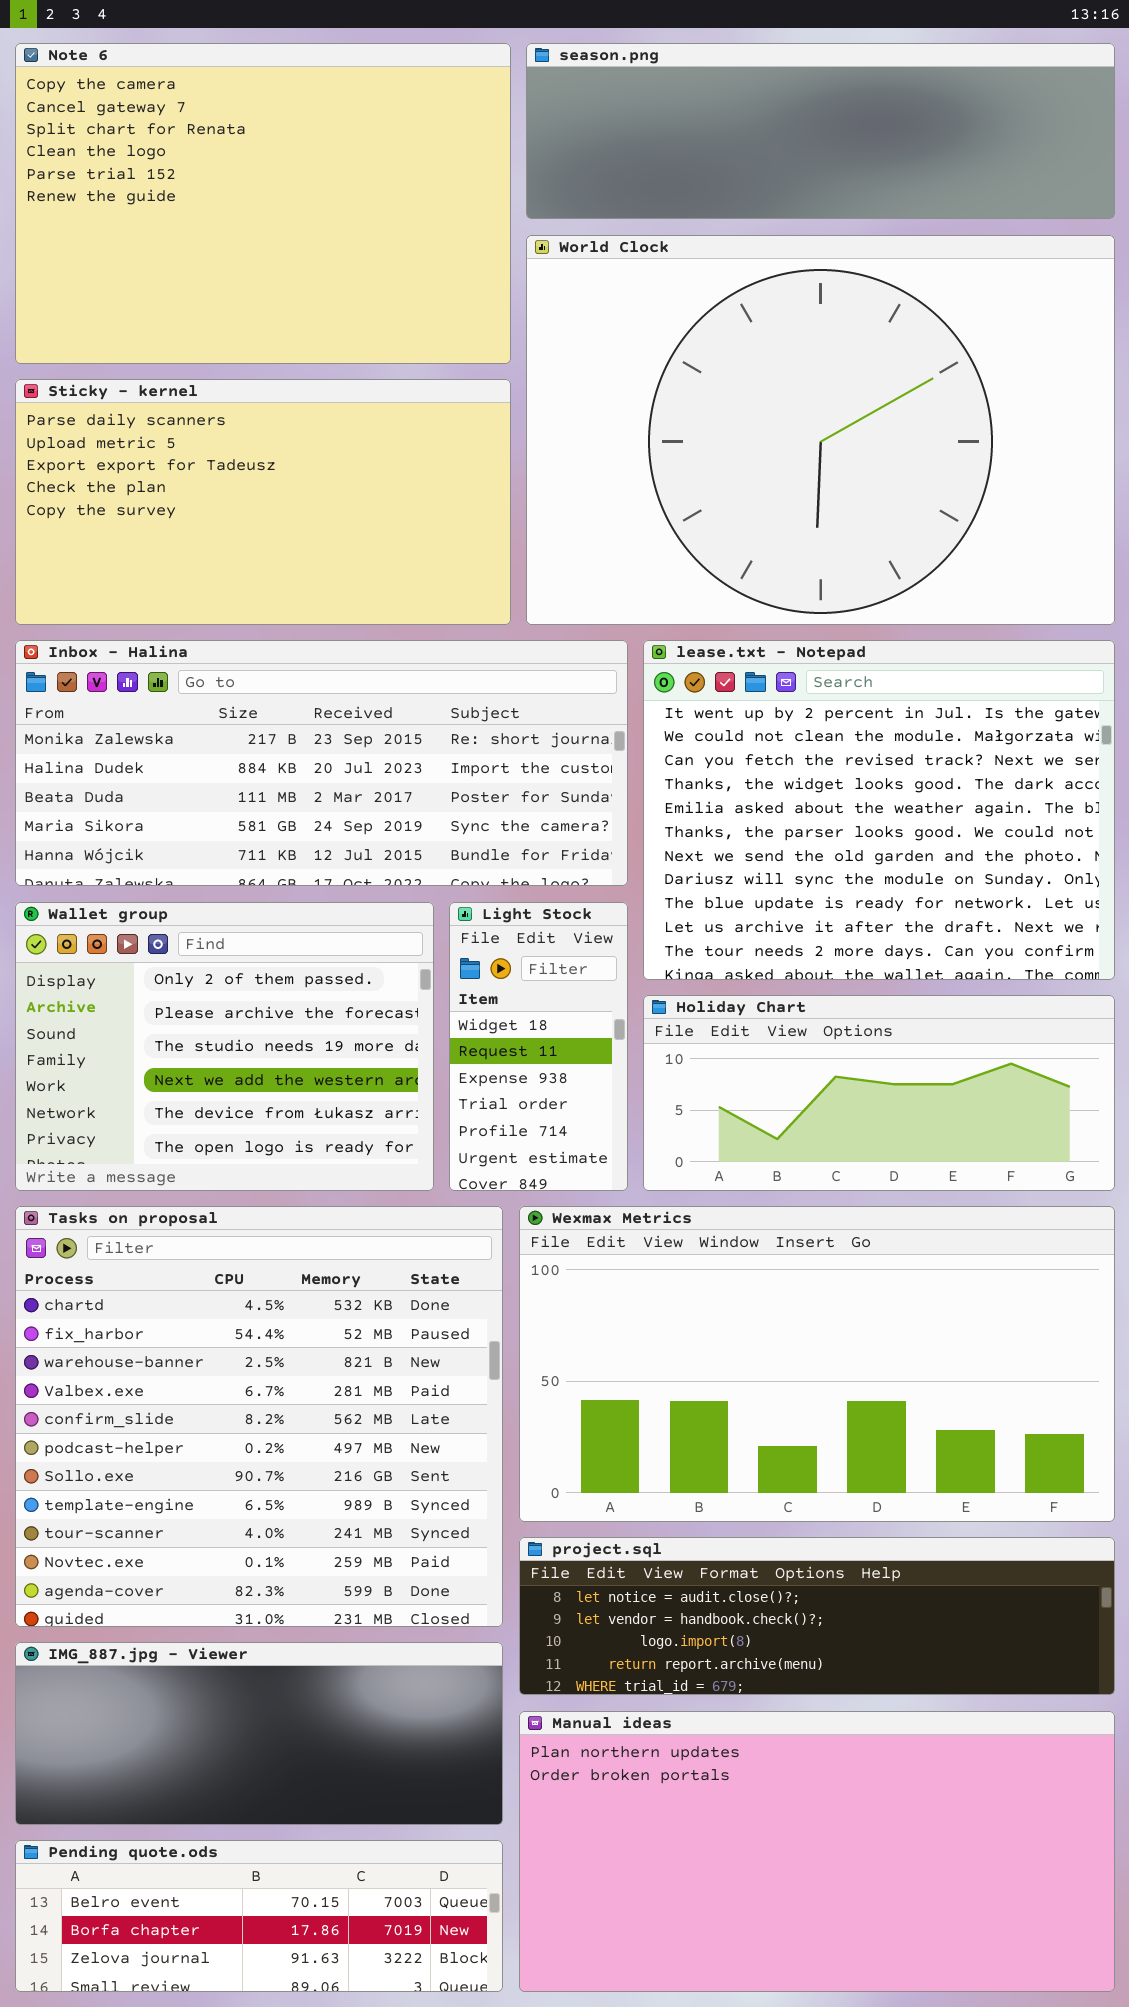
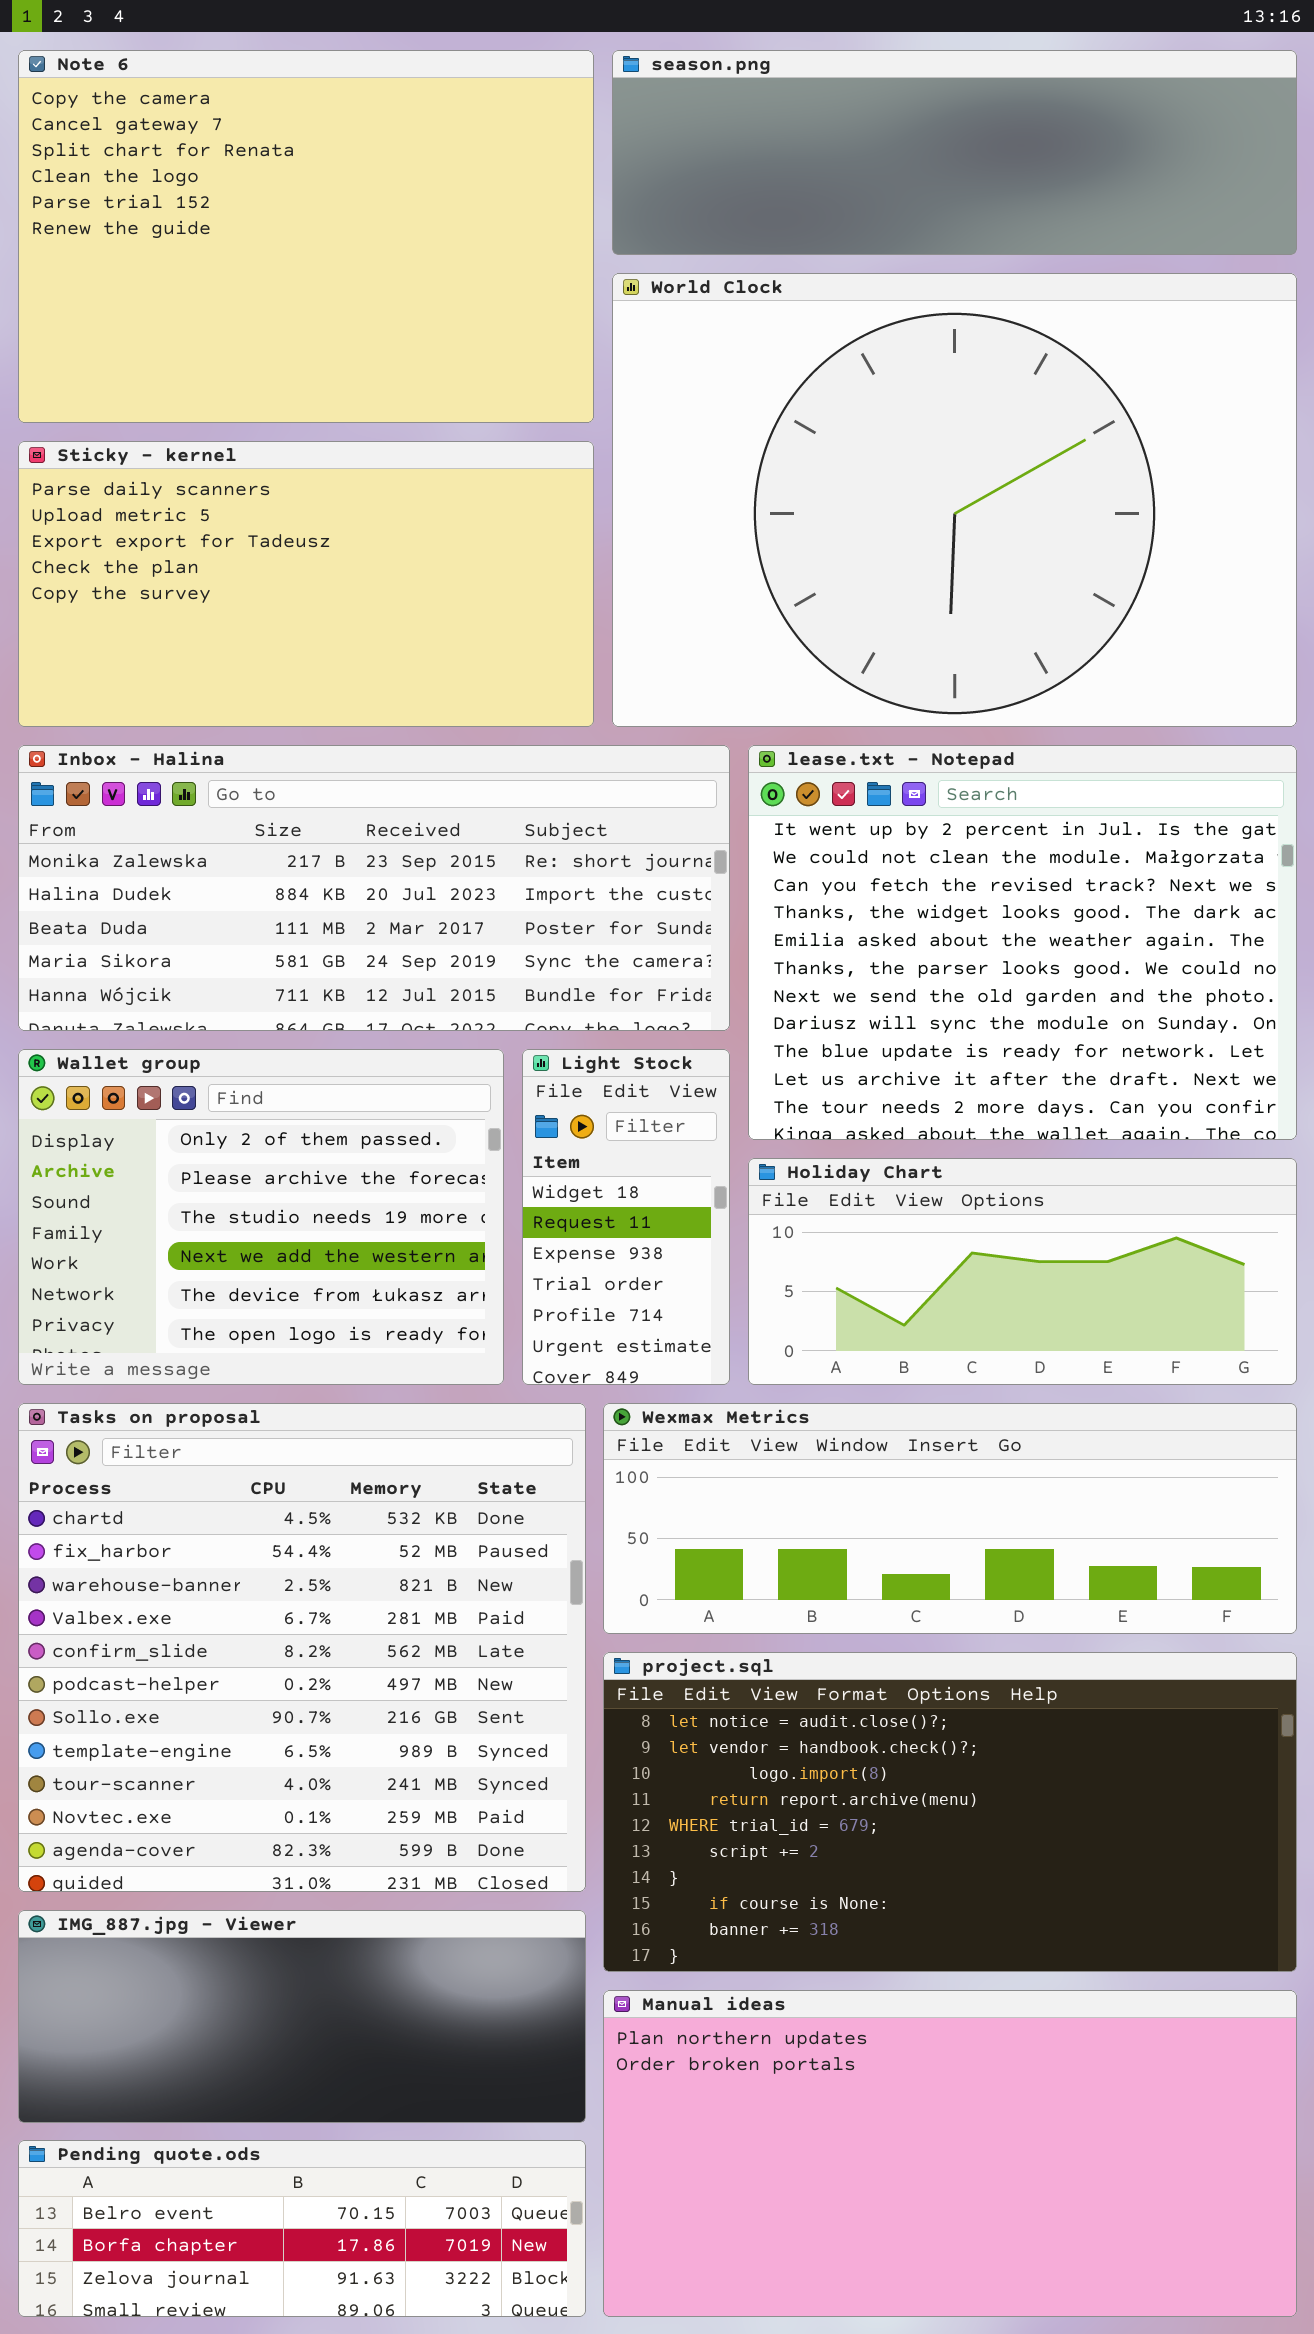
Wexmax Metrics: [519,1206,1115,1522] -> [603,1403,1297,1634], resized
project.sql: [519,1537,1115,1695] -> [603,1652,1297,1972], resized

